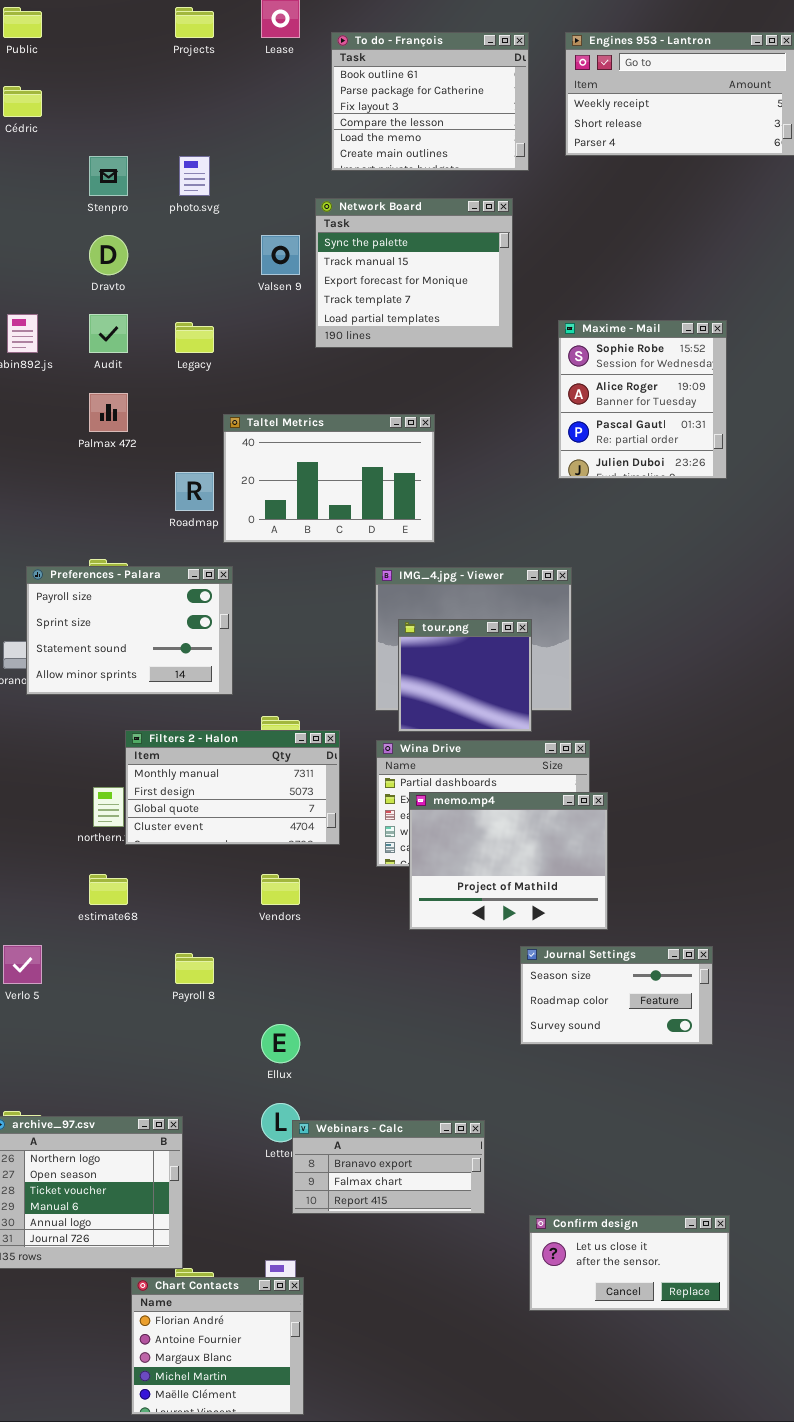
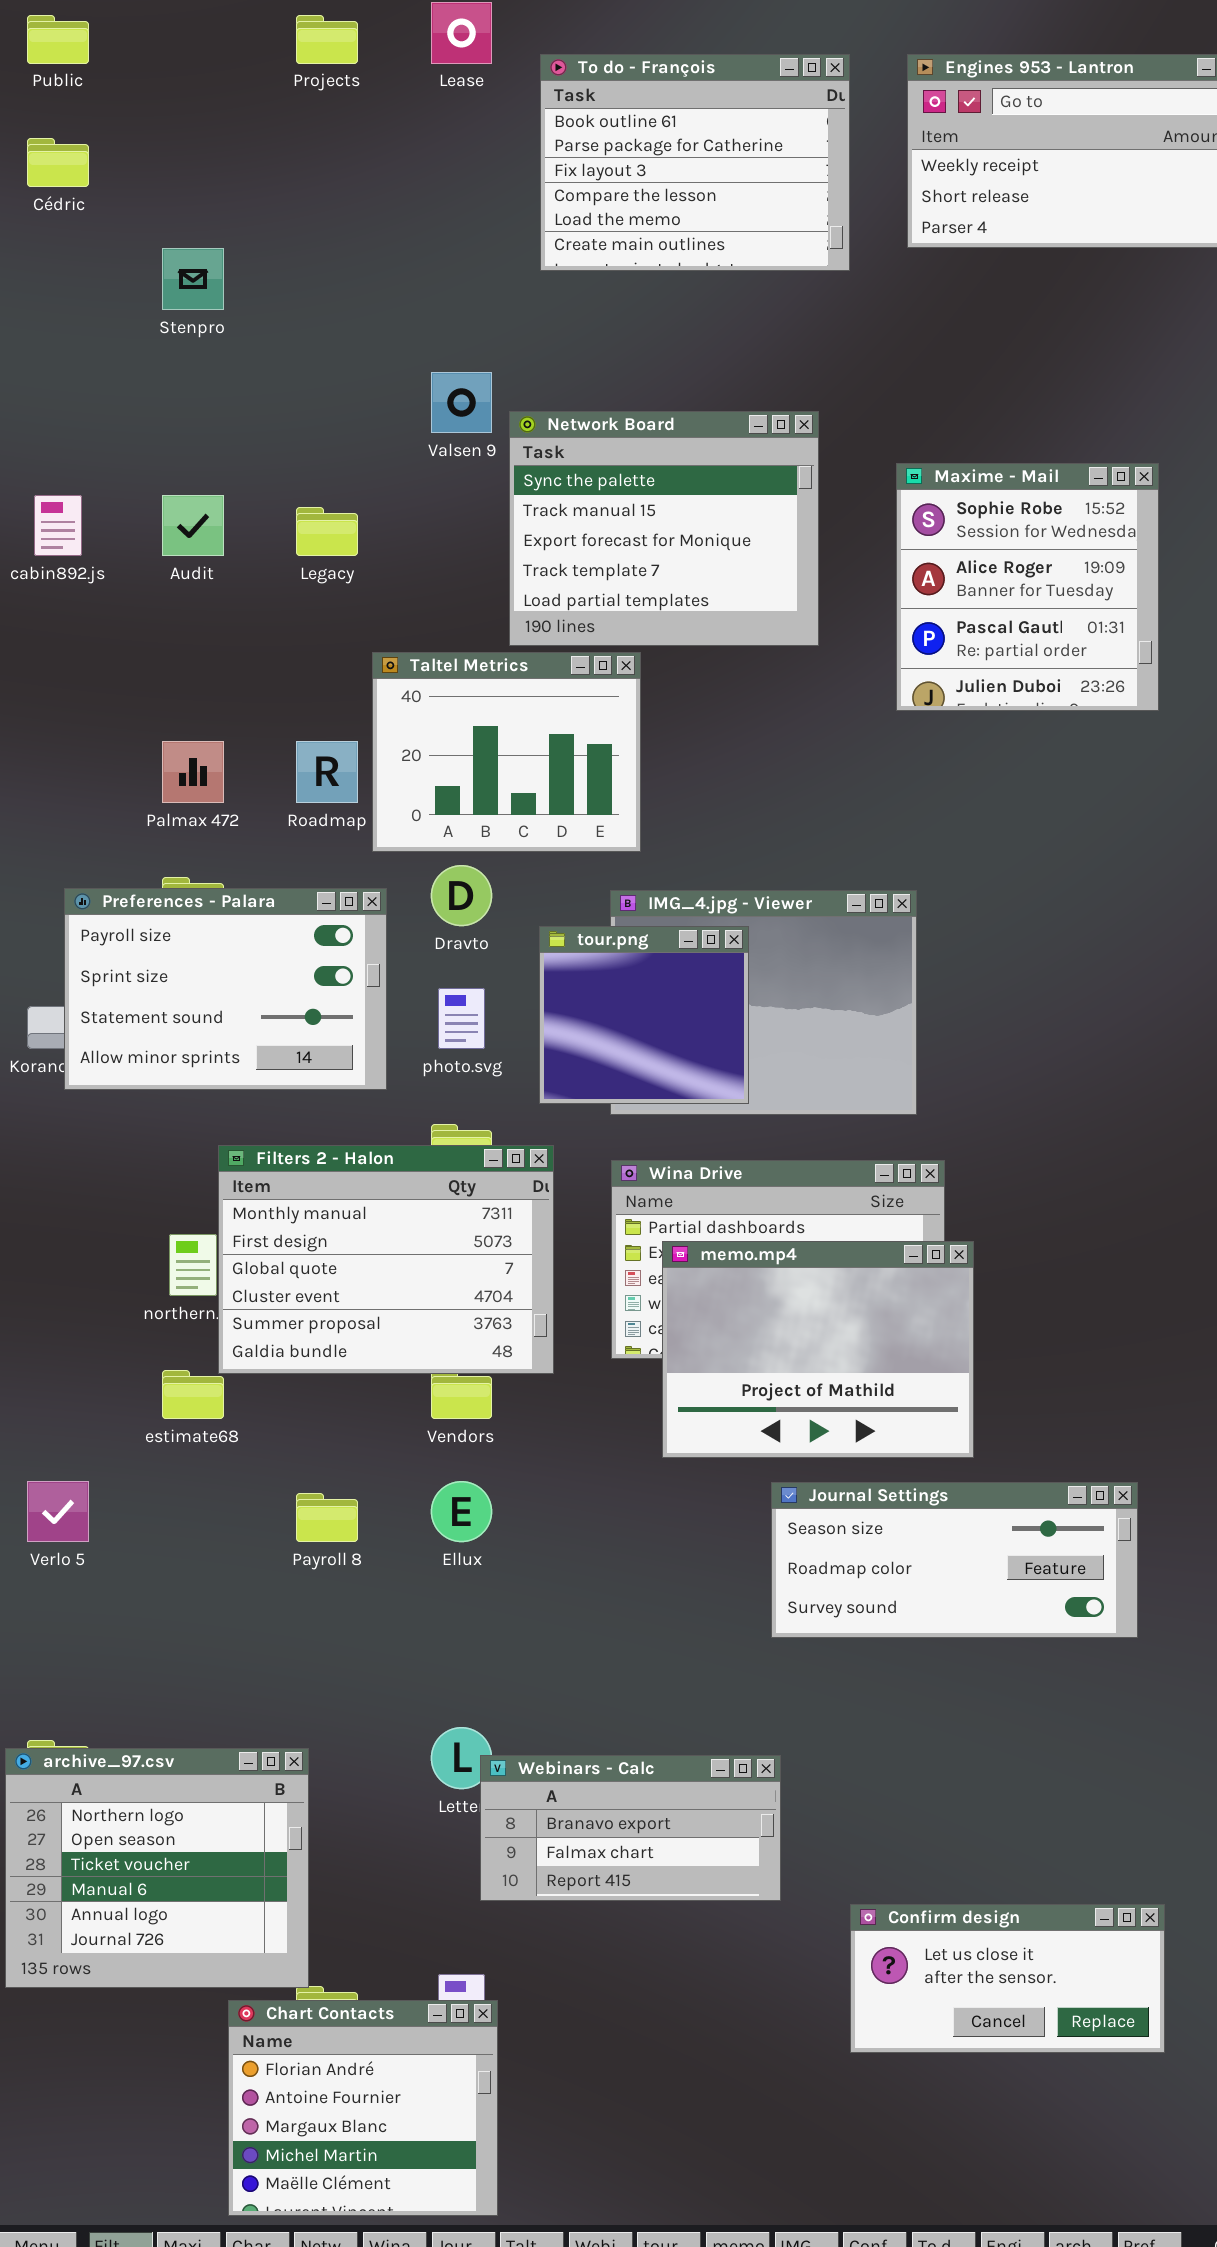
photo.svg: [179,156,210,196] -> [438,988,485,1049], moved
Network Board: [315,198,513,348] -> [509,411,819,646], moved
Dravto: [89,235,128,275] -> [431,865,492,926], moved
Maxime - Mail: [558,320,727,479] -> [896,463,1159,711], moved
Palmax 472: [89,393,128,432] -> [162,741,224,803], moved
Taltel Metrics: [223,414,435,543] -> [372,652,641,852], resized
tour.png: [398,619,532,732] -> [539,926,749,1104], moved
Filters 2 - Halon: [125,730,340,845] -> [218,1145,554,1374], resized
Journal Settings: [520,946,713,1045] -> [771,1482,1138,1638], resized
Ellux: [261,1024,300,1063] -> [431,1481,492,1542], moved

